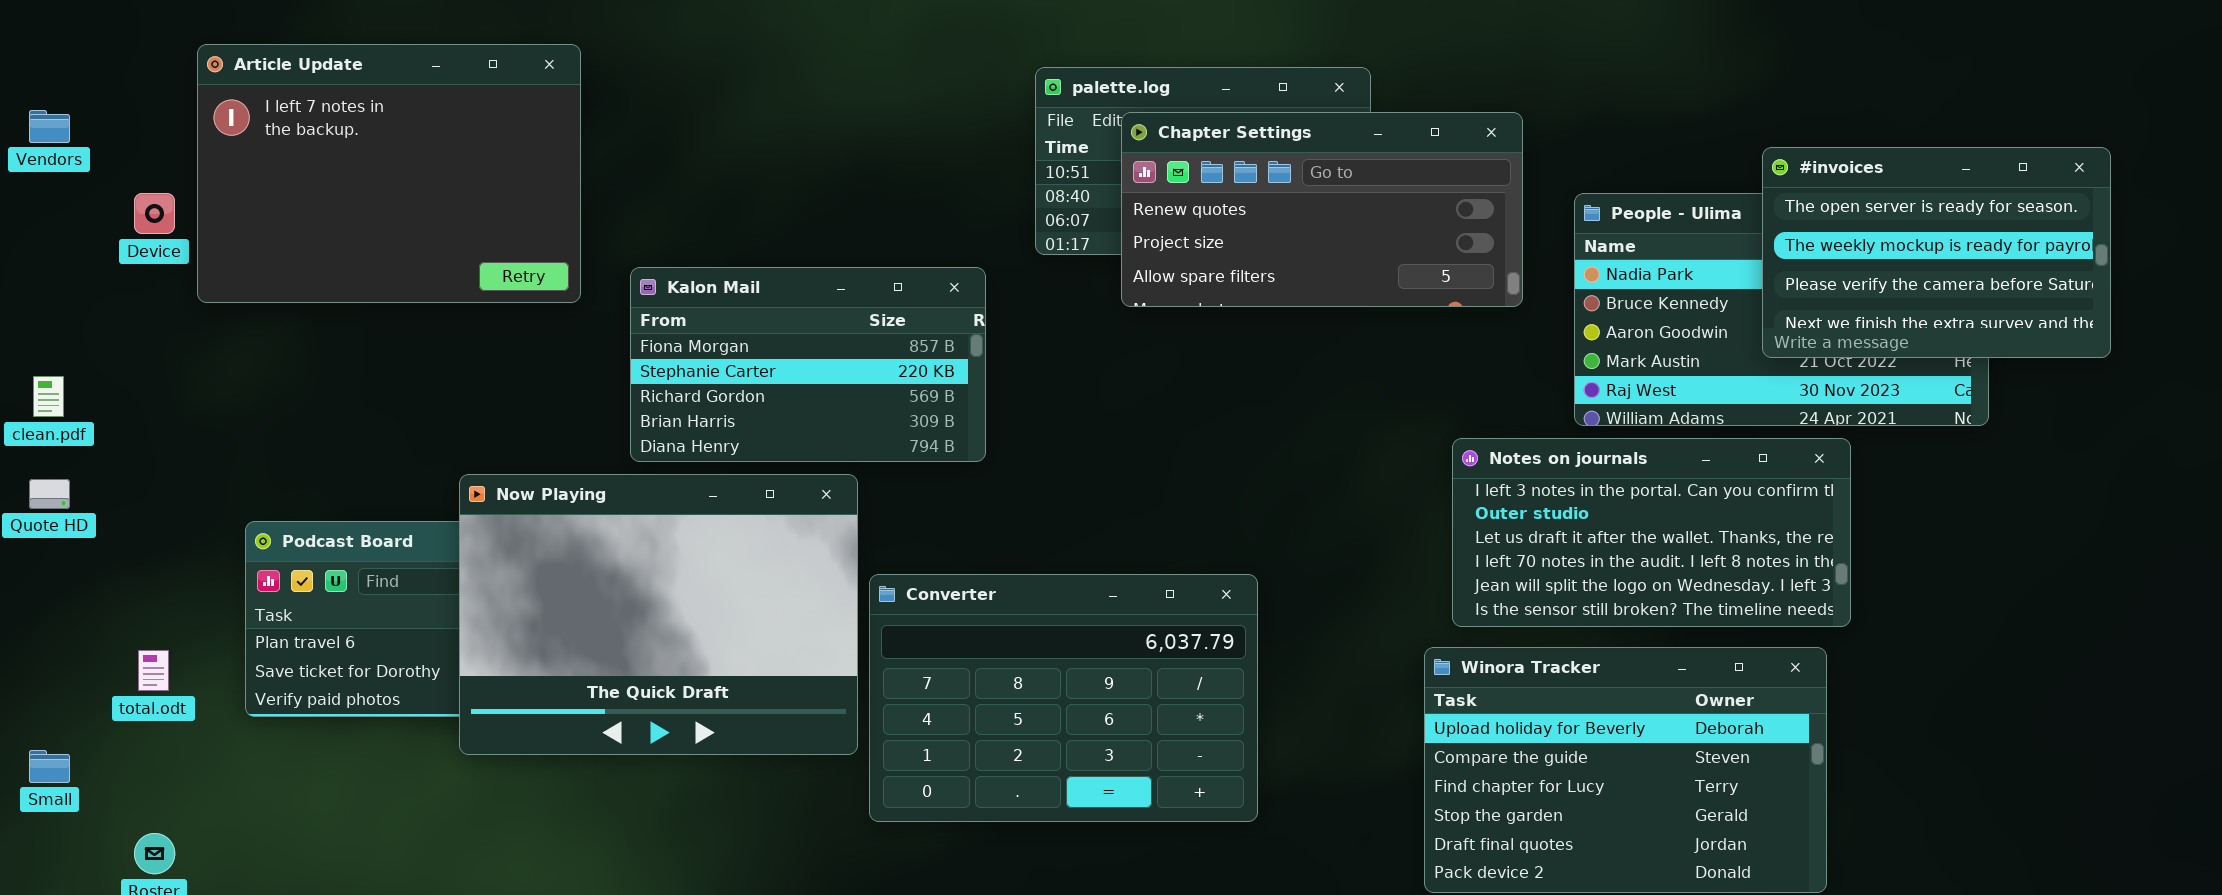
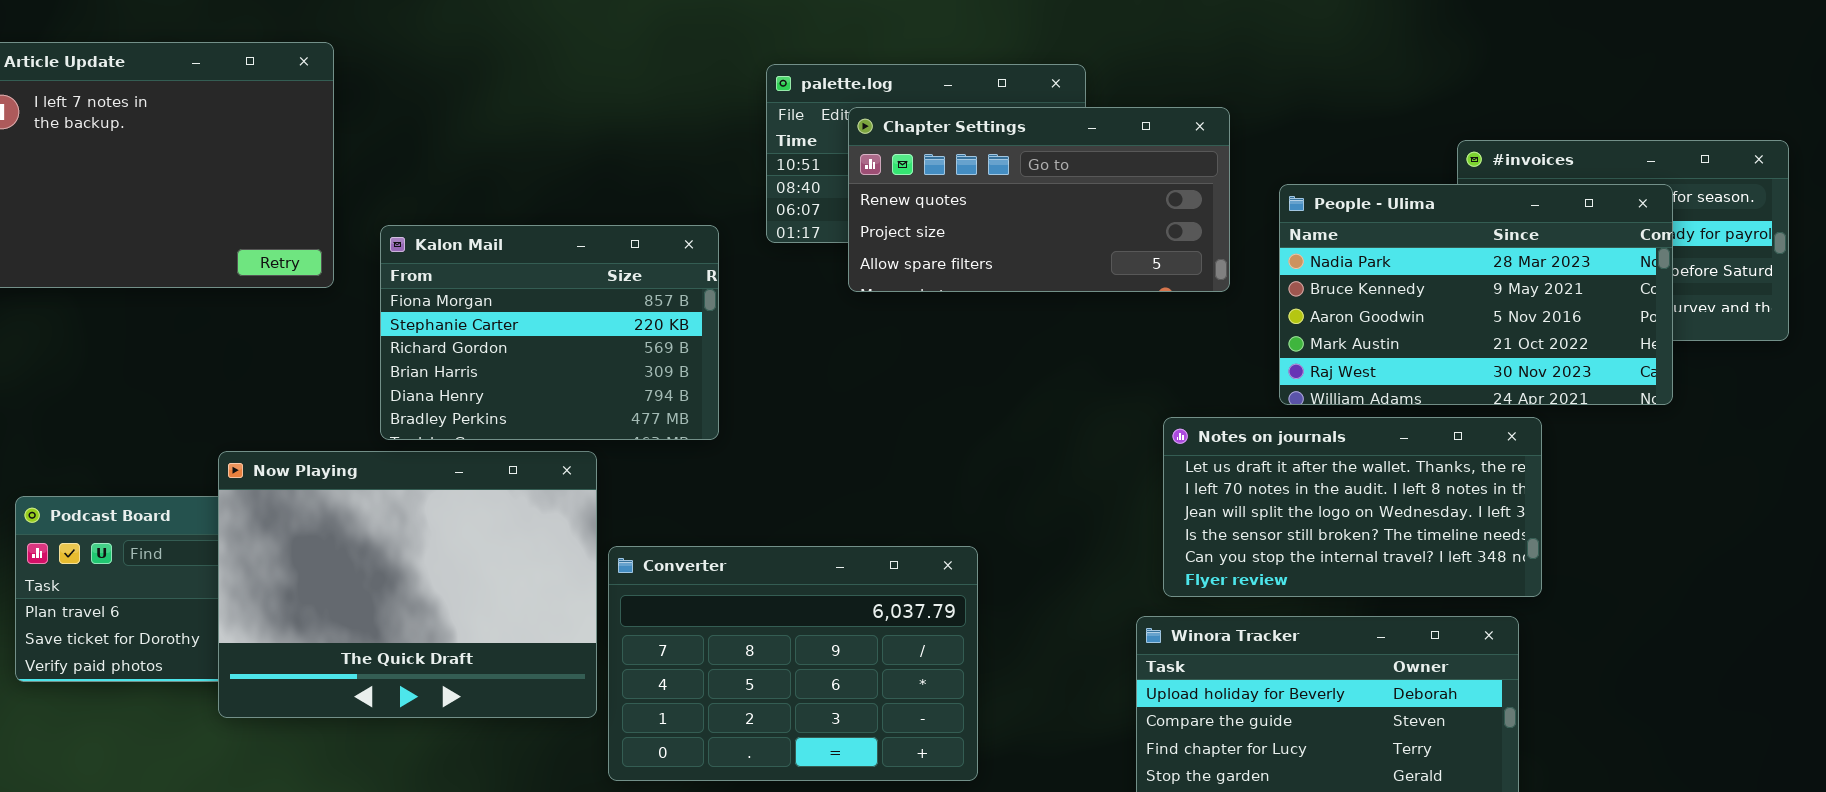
People - Ulima: [1574,193,1989,426] -> [1279,184,1673,405], raised
Kalon Mail: [630,267,986,462] -> [380,225,719,440], resized
Notes on journals: [1452,438,1851,627] -> [1163,417,1542,597], scrolled down 2 rows

